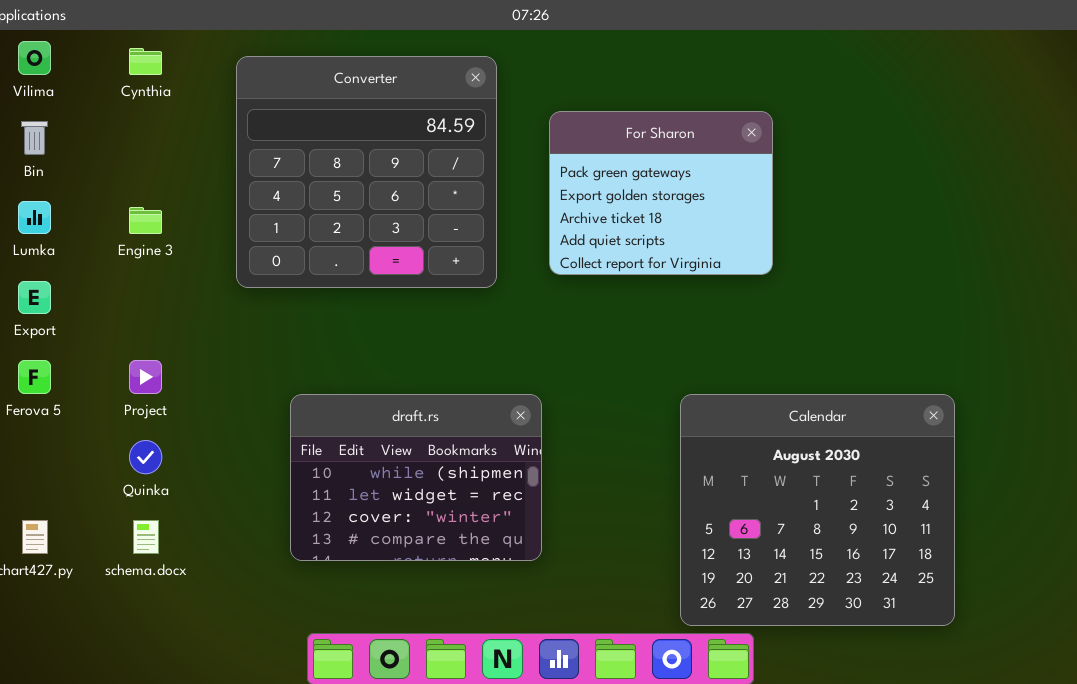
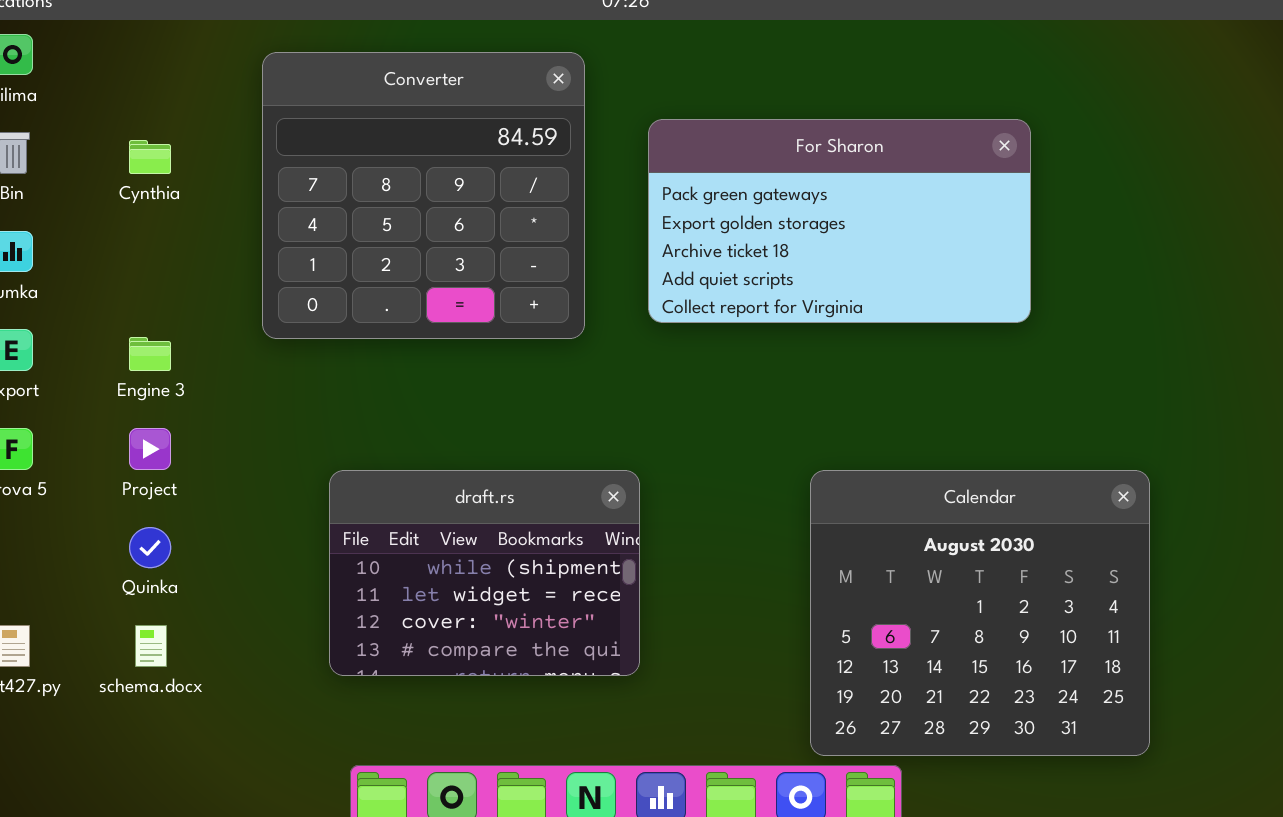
Cynthia: [129,48,162,75] -> [129,140,171,174], moved
For Sharon: [549,111,773,275] -> [648,119,1031,323], resized
Engine 3: [129,207,162,234] -> [129,337,171,371], moved

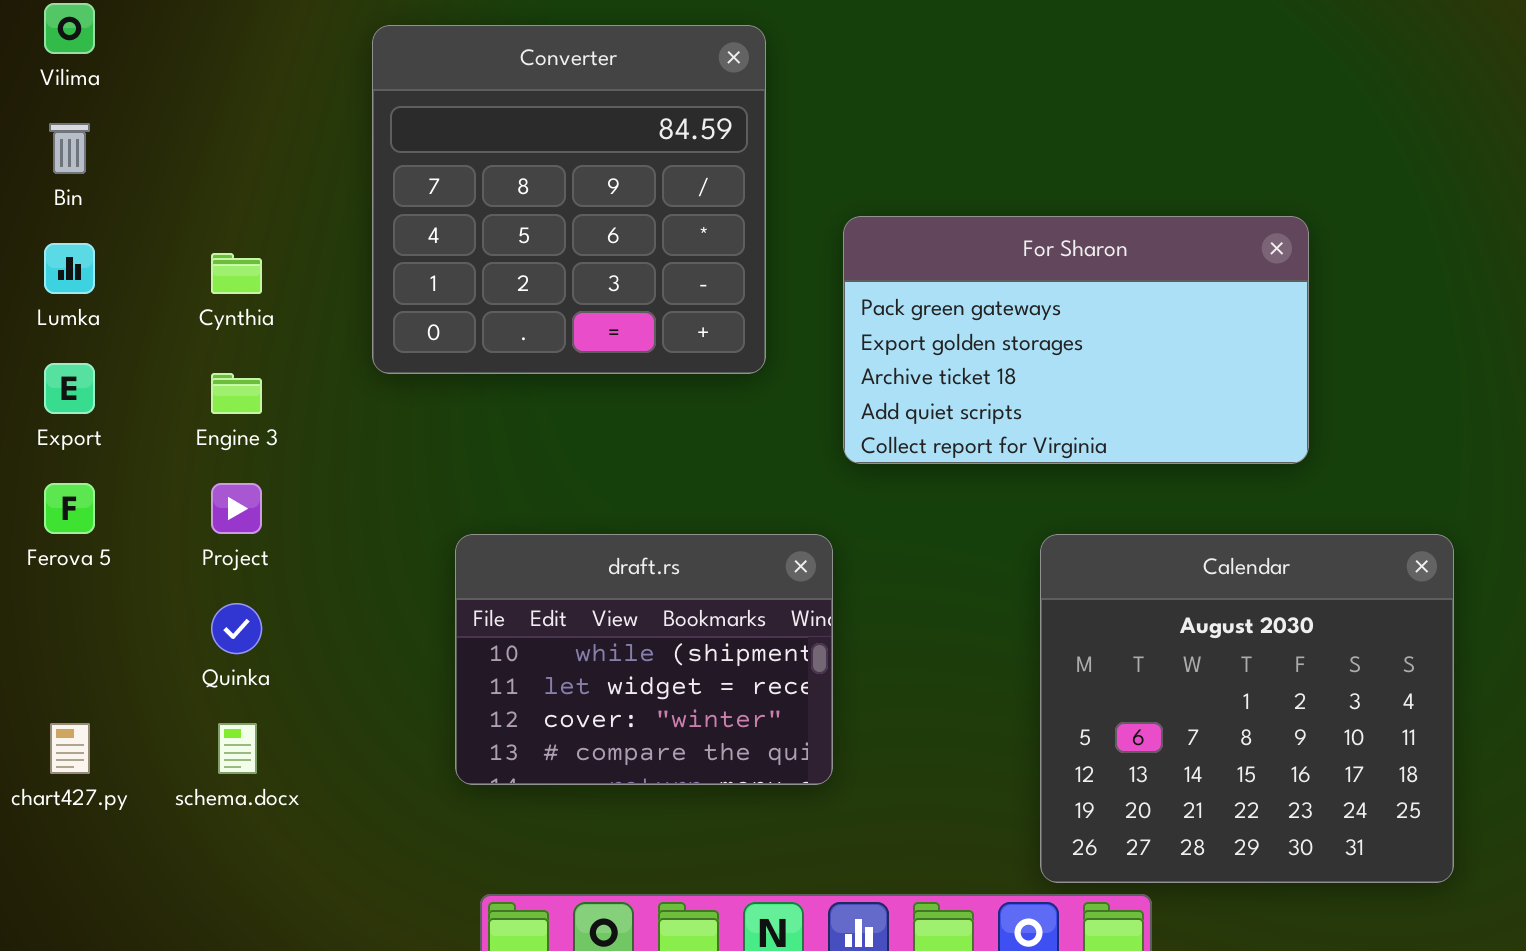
For Sharon: [648,119,1031,323] -> [843,216,1309,464], moved
Cynthia: [129,140,171,174] -> [211,253,262,294], moved

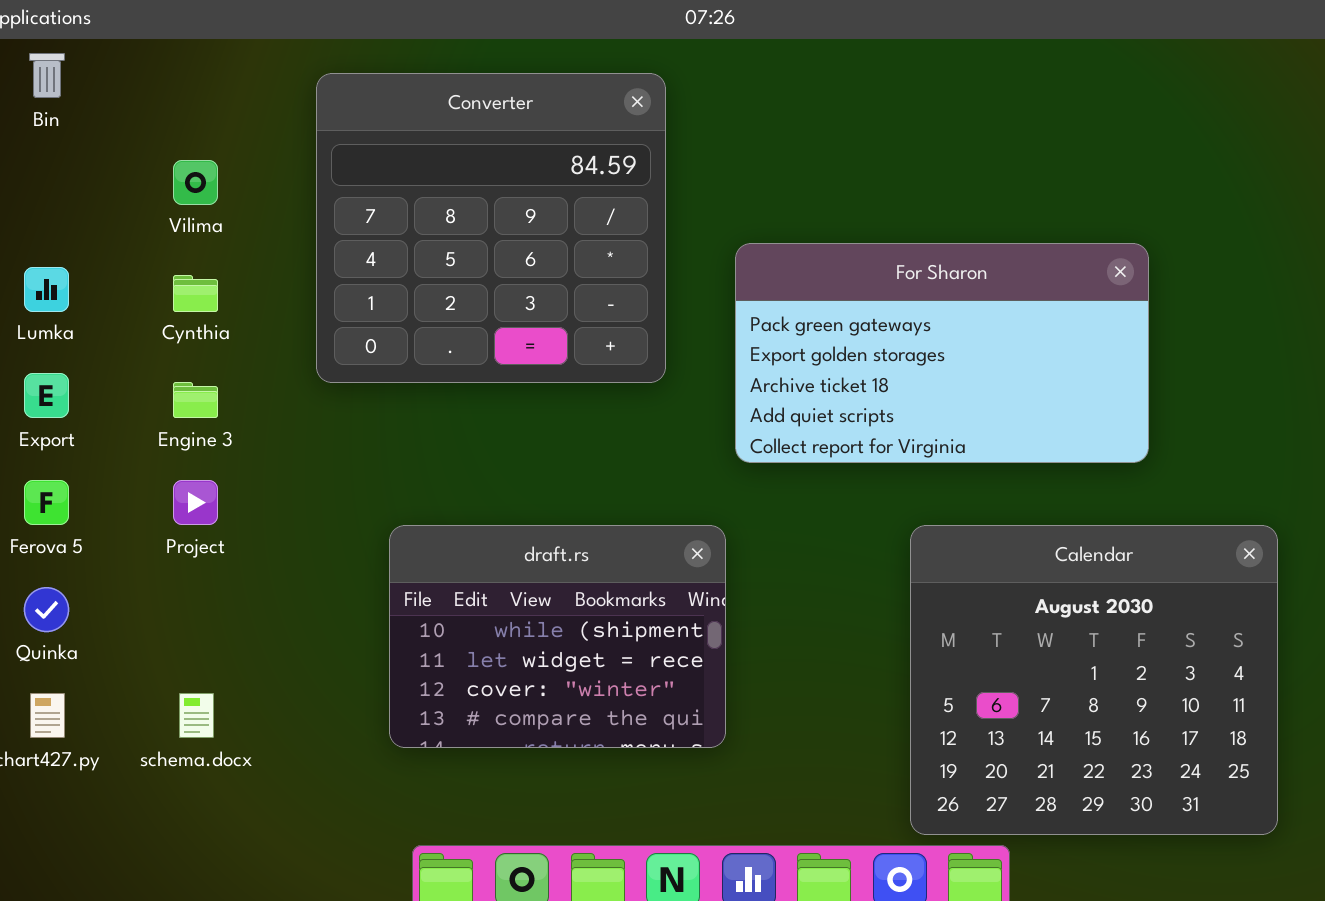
Vilima: [44,3,95,54] -> [173,160,218,205], moved
Bin: [49,123,90,174] -> [29,53,65,98], moved
Quinka: [211,603,262,654] -> [24,587,69,632], moved

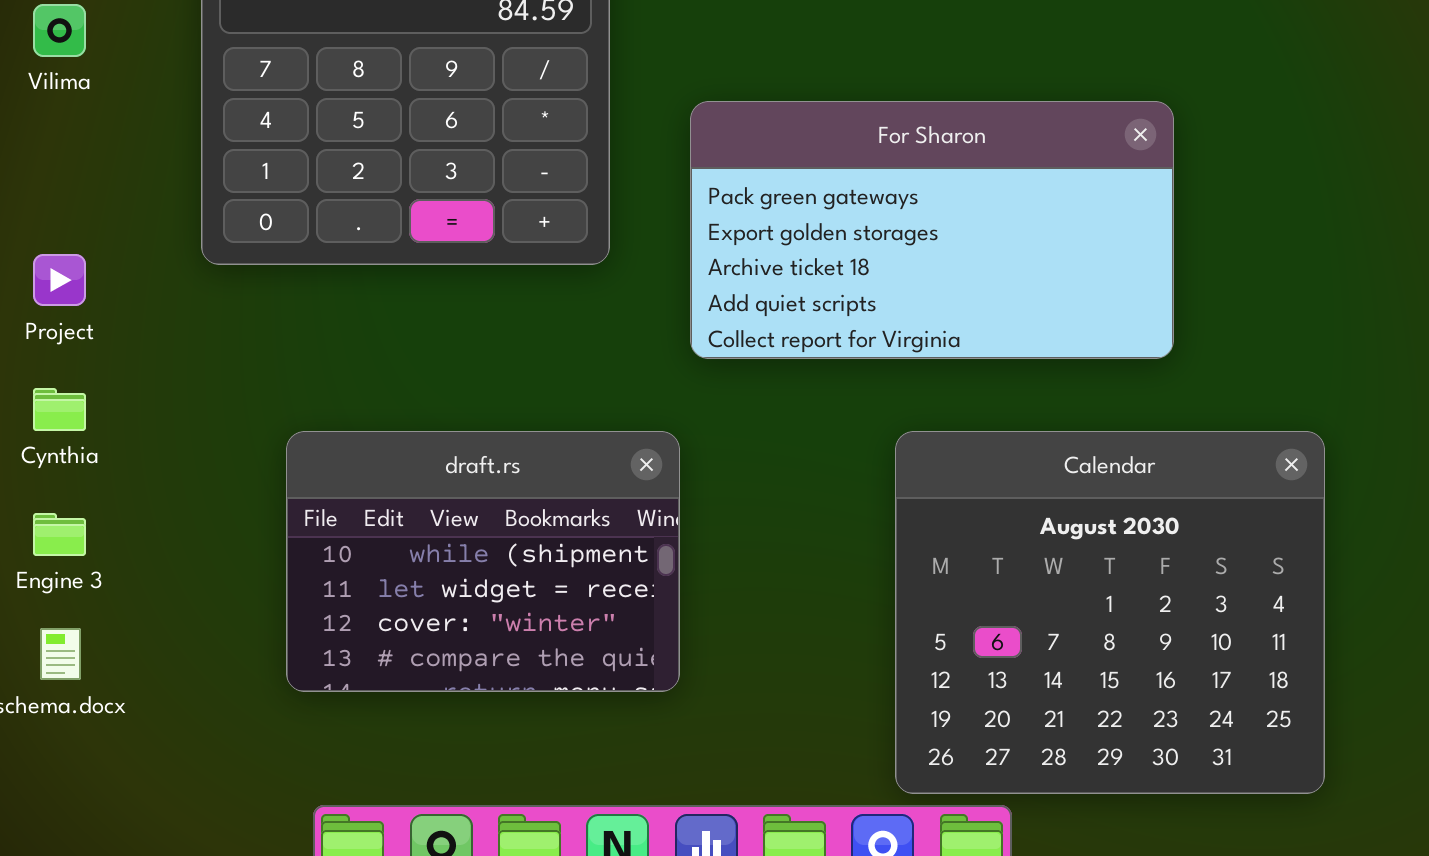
Cynthia: [173,275,218,312] -> [33,388,86,431], moved
Engine 3: [173,382,218,418] -> [33,513,86,556], moved
Project: [173,480,218,525] -> [33,254,86,306], moved

